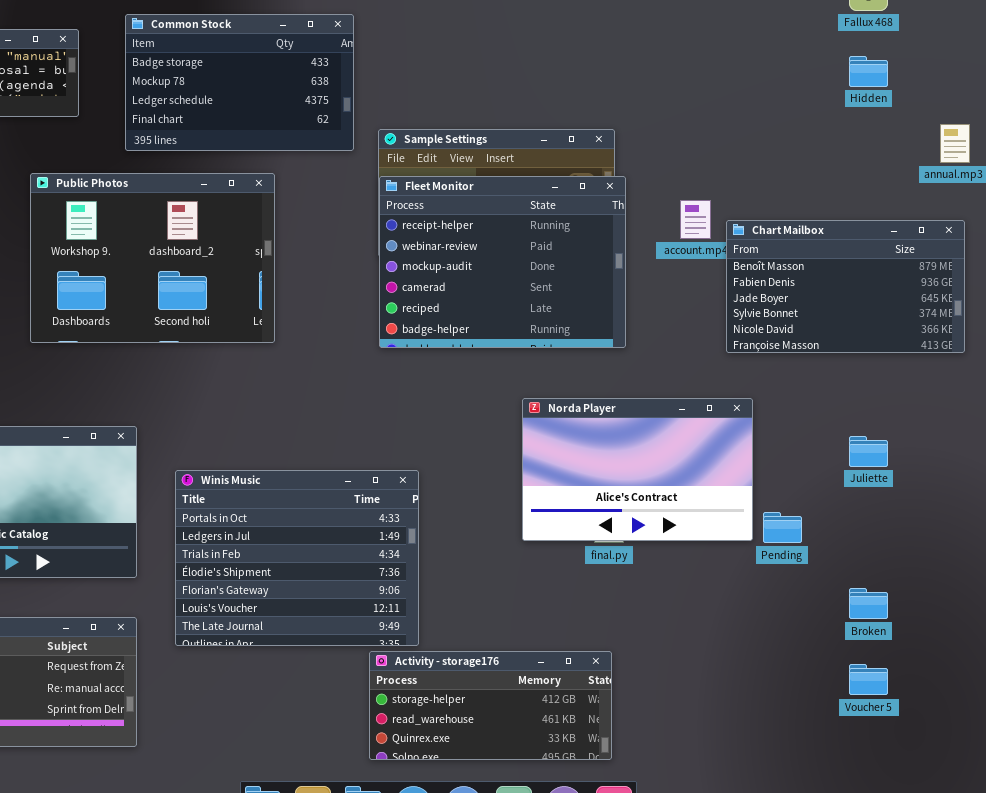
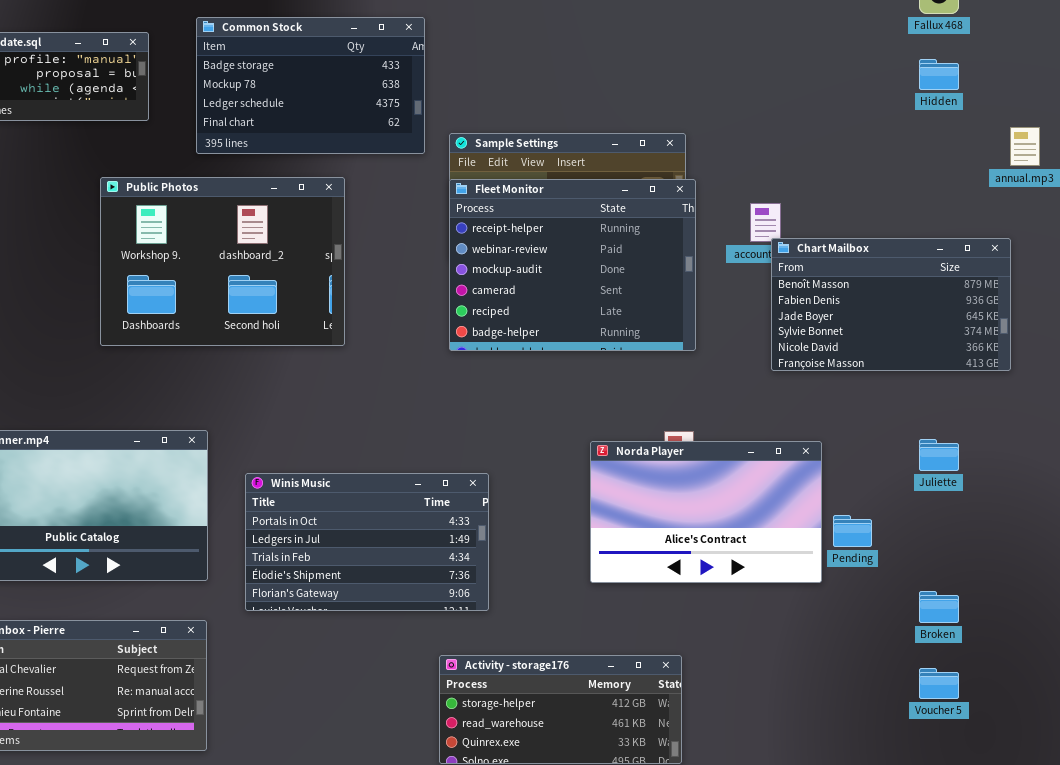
Chart Mailbox: [726,220,965,353] -> [771,238,1011,371], moved
Norda Player: [522,398,753,541] -> [590,441,822,583], moved
Winis Music: [175,470,419,646] -> [245,473,489,611], resized

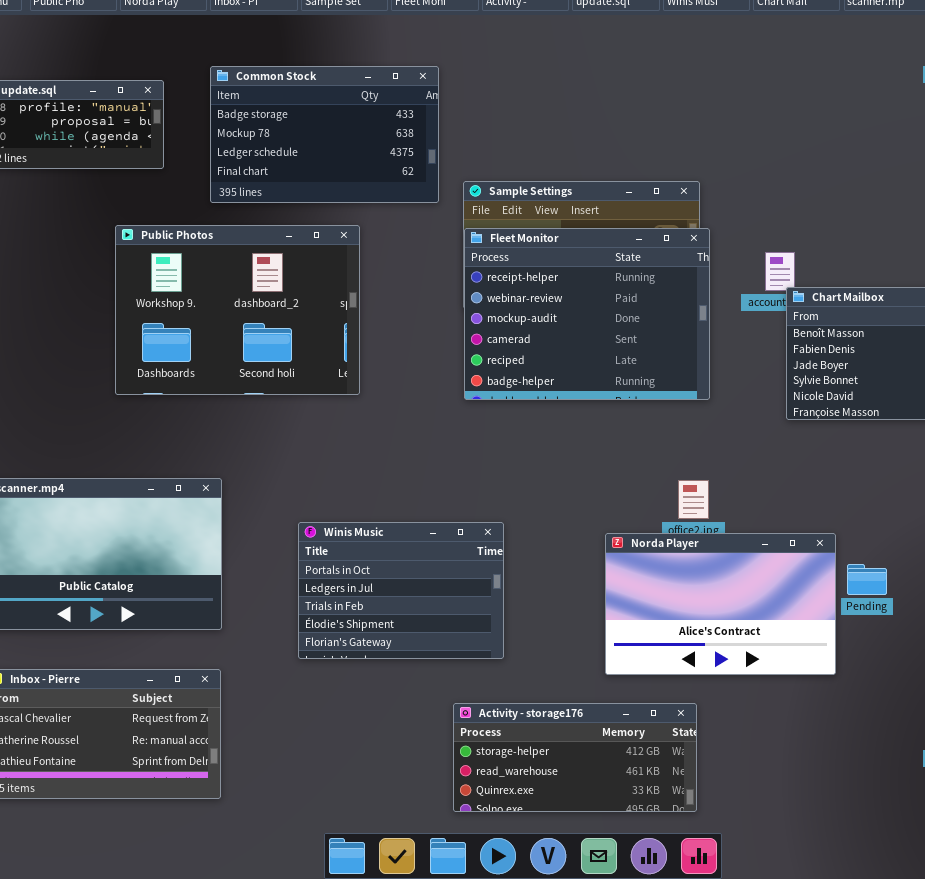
Norda Player: [590,441,822,583] -> [605,533,836,675], moved
Winis Music: [245,473,489,611] -> [298,522,504,659], resized

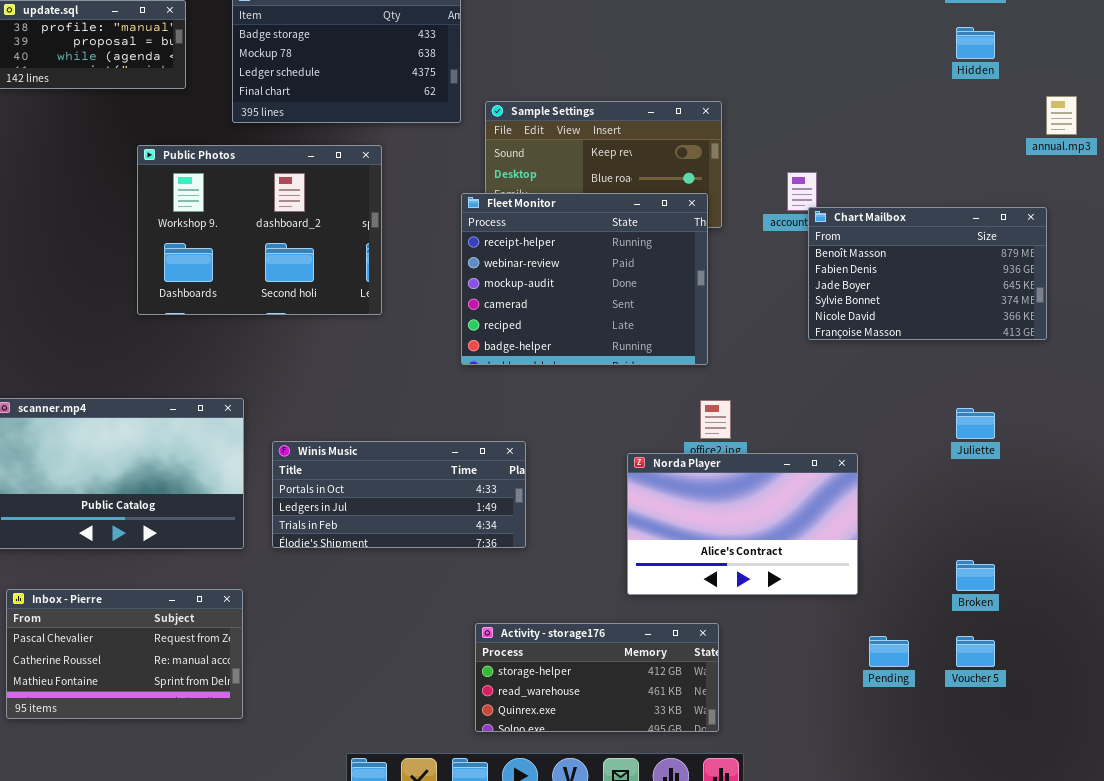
Fleet Monitor: [464,228,710,400] -> [461,193,708,365], moved
Winis Music: [298,522,504,659] -> [272,441,526,548], resized
Pending: [847,564,887,595] -> [869,636,909,667], moved

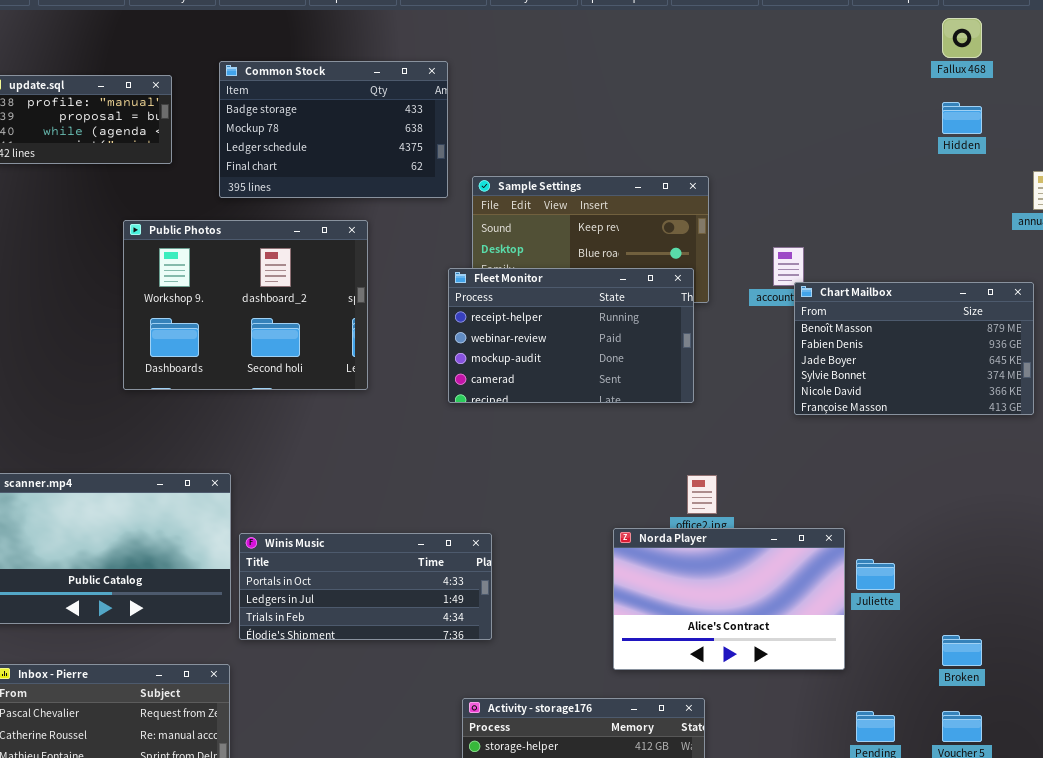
Fleet Monitor: [461,193,708,365] -> [448,268,694,403], resized
Juliette: [956,408,995,439] -> [856,559,895,590], moved
Winis Music: [272,441,526,548] -> [239,533,492,640], moved

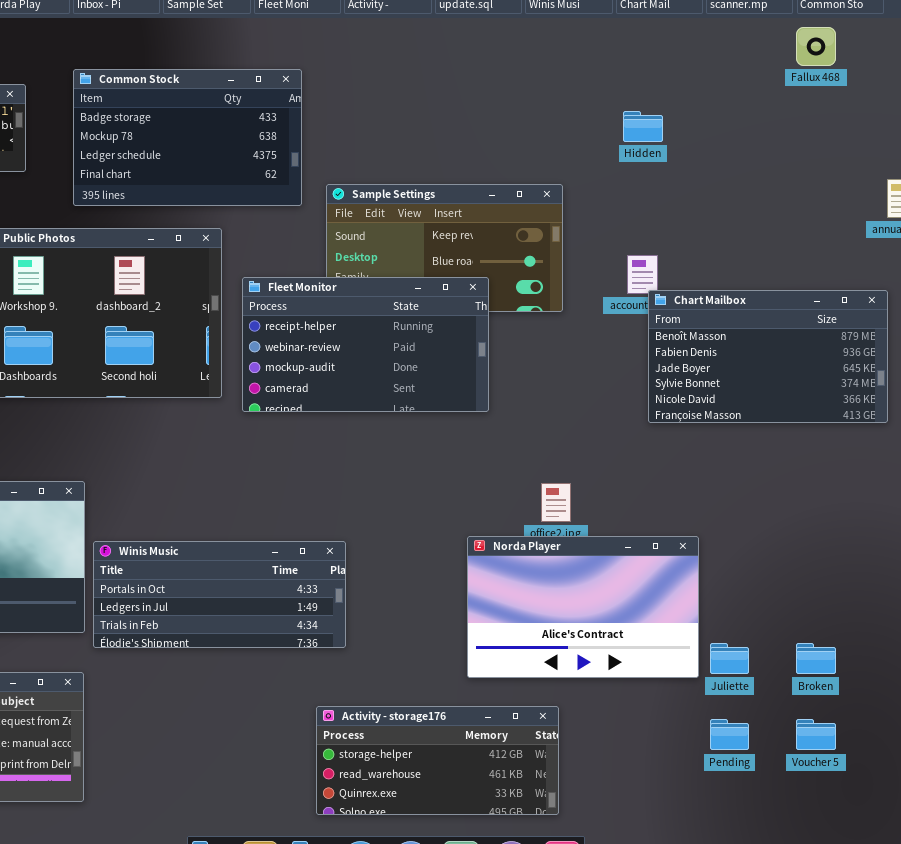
Hidden: [942,102,982,134] -> [623,111,663,142], moved
Fleet Monitor: [448,268,694,403] -> [242,277,489,412], moved
Juliette: [856,559,895,590] -> [710,643,749,674], moved

